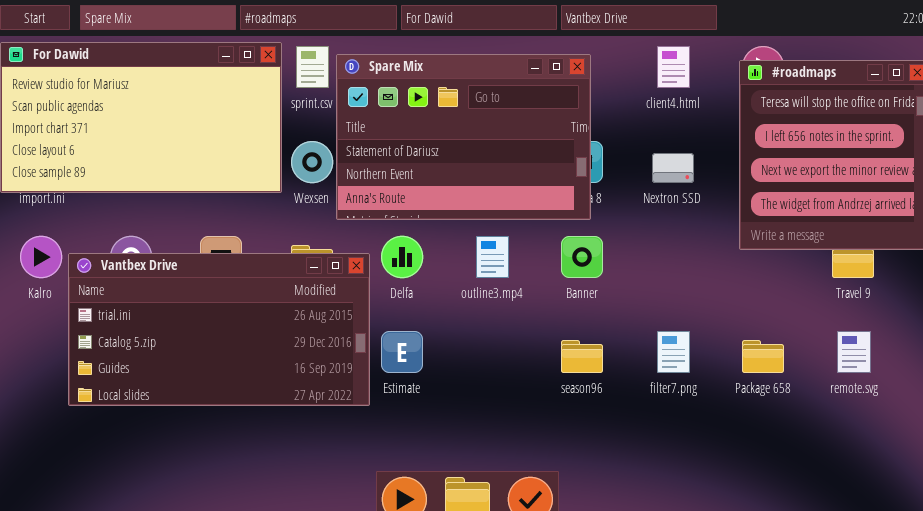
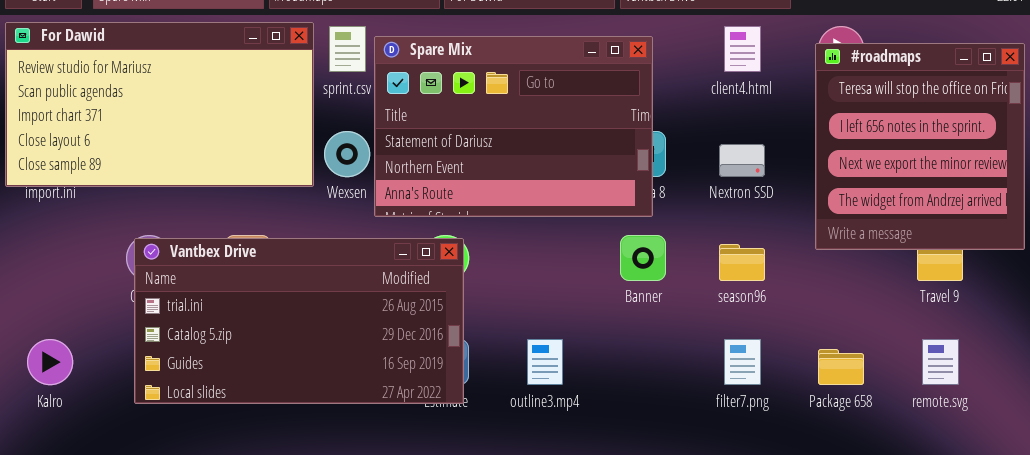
Kalro: [20,236,62,278] -> [27,339,73,385], moved
outline3.mp4: [476,236,509,278] -> [527,339,563,385], moved
Vantbex Drive: [68,253,370,406] -> [134,238,464,404], moved
season96: [561,340,603,373] -> [719,244,765,281], moved

